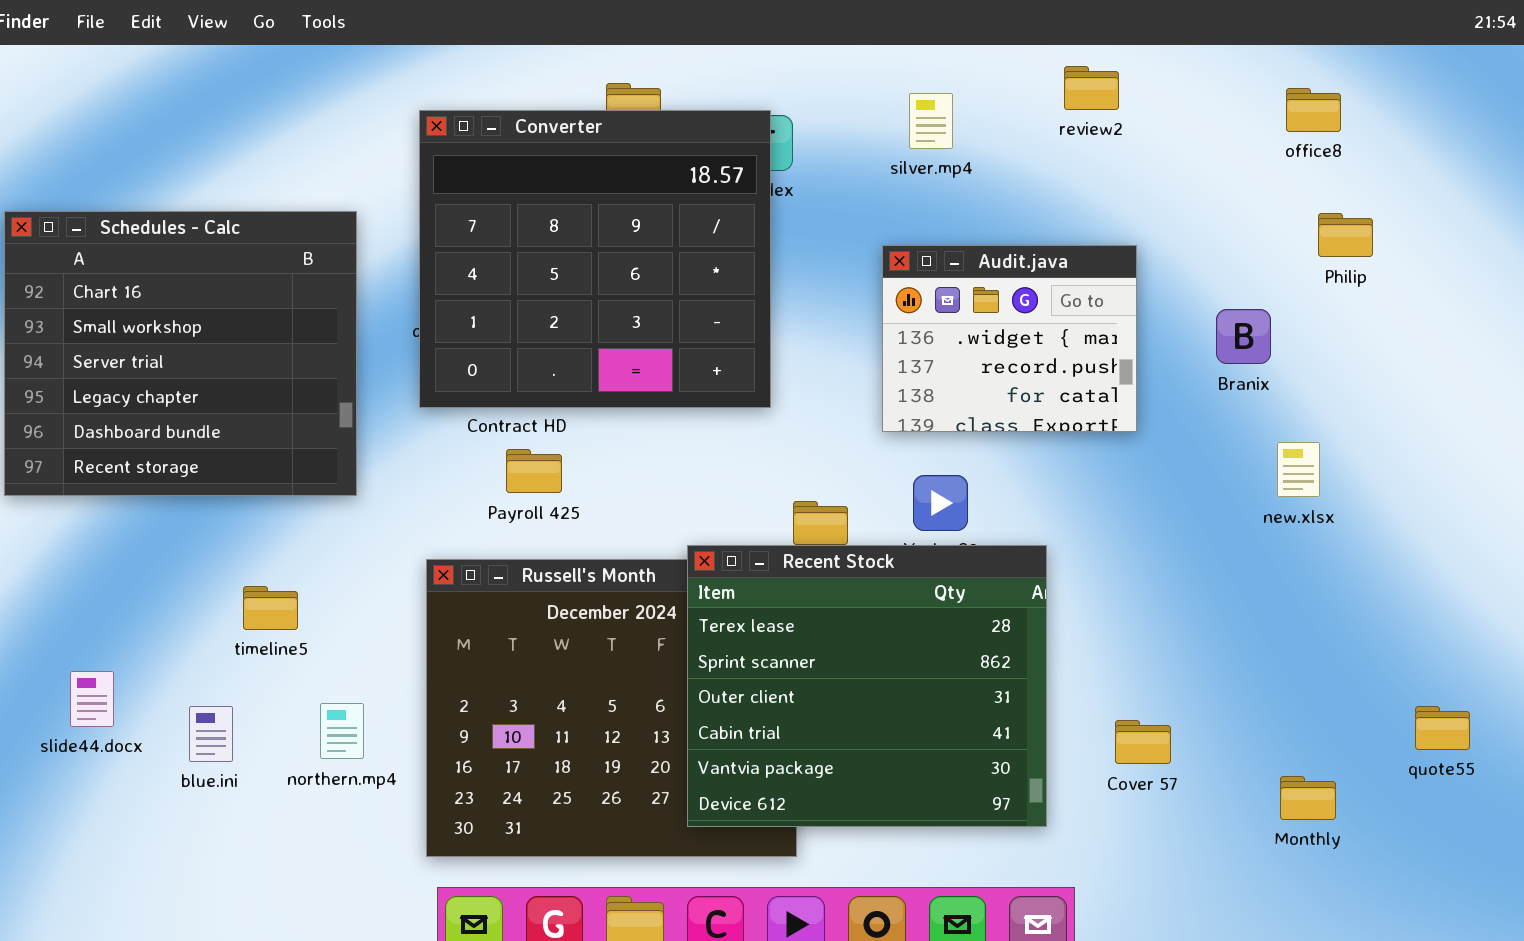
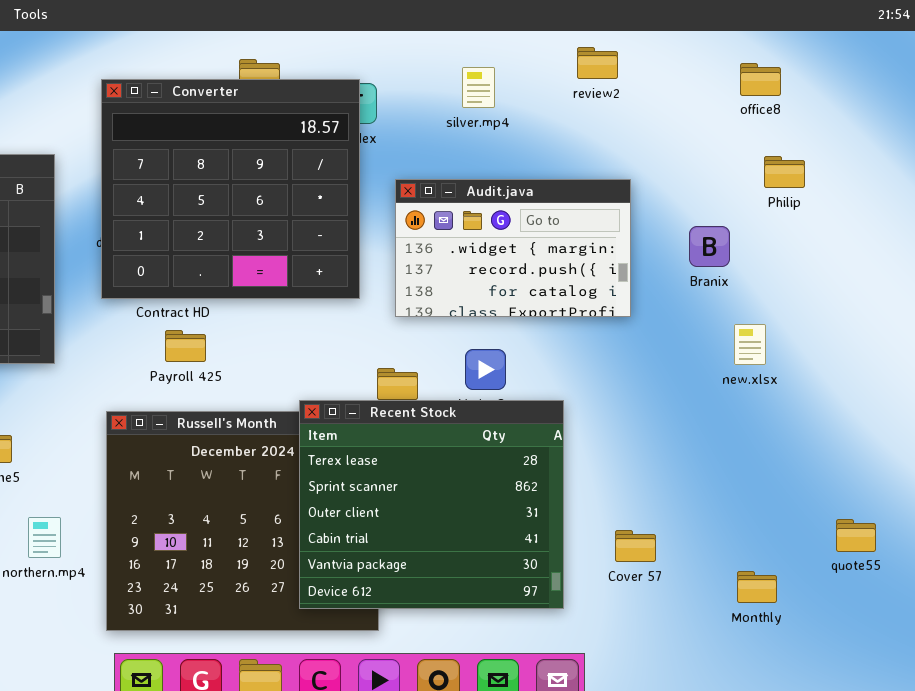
Audit.java: [882,245,1137,432] -> [395,179,631,317], resized

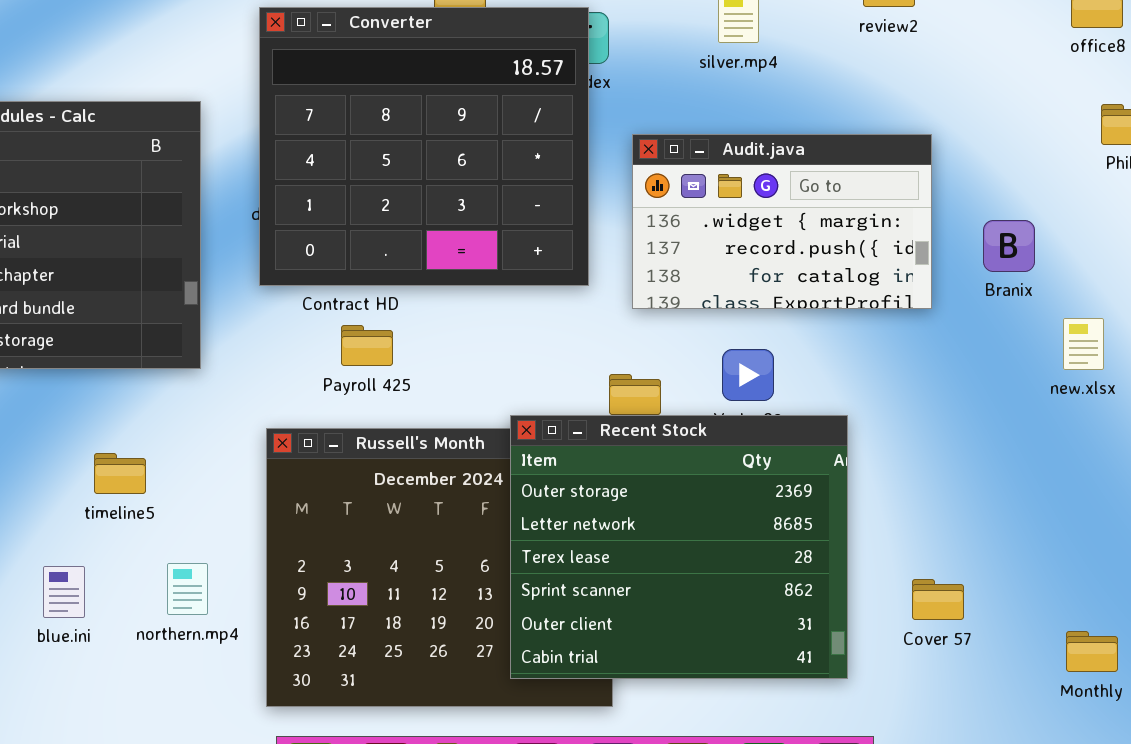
Branix: [689,226,730,267] -> [983,220,1035,272], moved
Recent Stock: [299,400,564,609] -> [510,415,848,679], scrolled up 2 rows

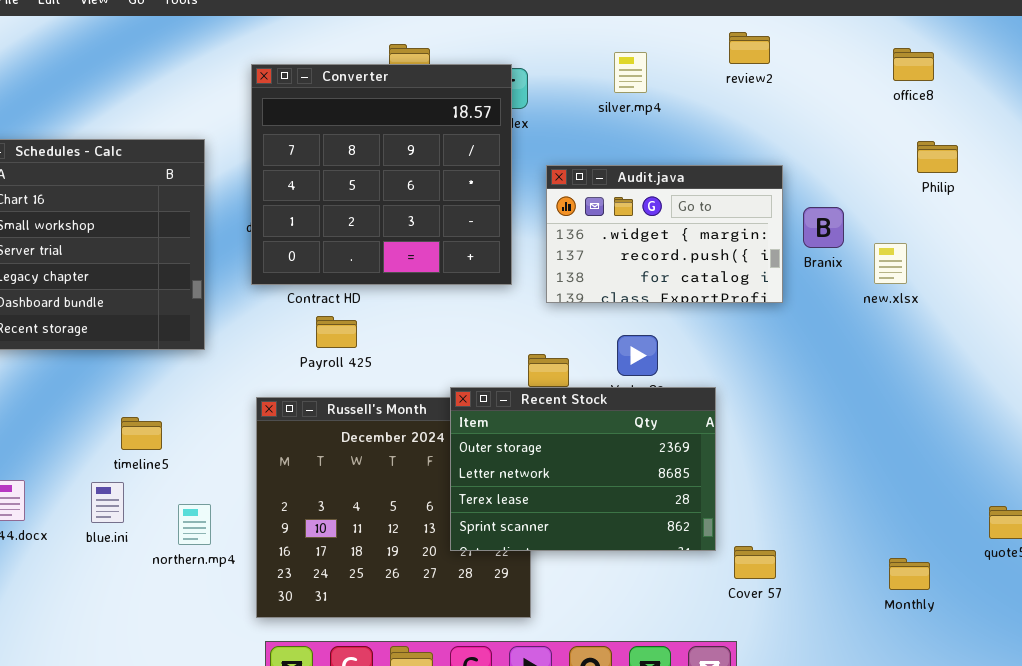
Branix: [983,220,1035,272] -> [803,207,844,248], moved
new.xlsx: [1063,318,1104,370] -> [874,243,907,284], moved
Recent Stock: [510,415,848,679] -> [450,387,716,551], resized
blue.ini: [43,566,85,618] -> [91,482,124,523], moved
Cover 57: [912,579,964,620] -> [734,546,776,579], moved

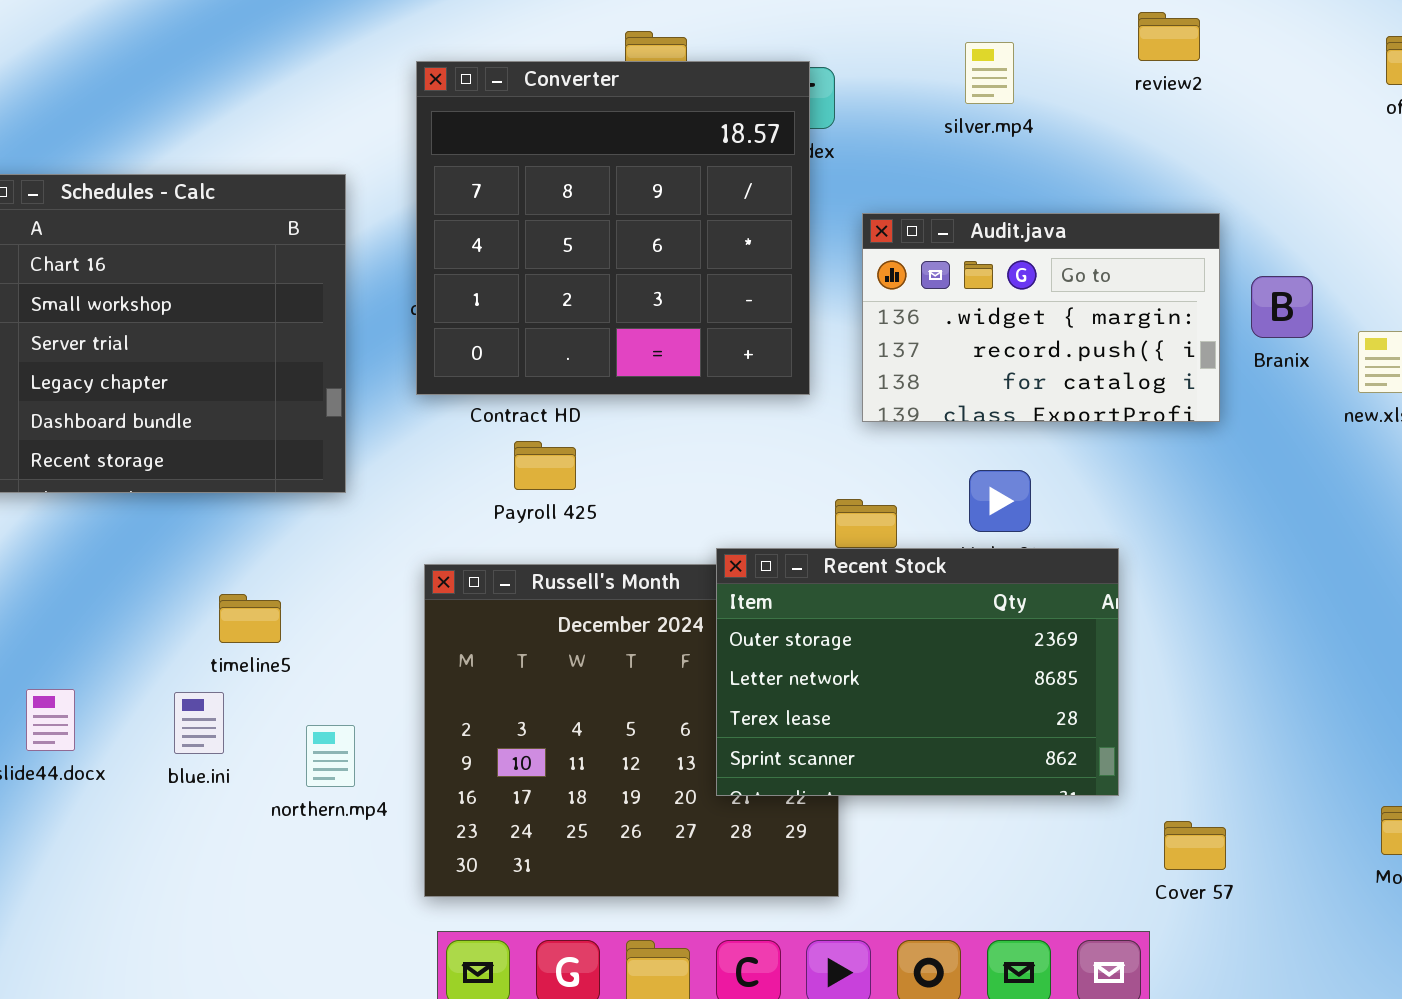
Cover 57: [734,546,776,579] -> [1164,821,1226,870], moved

